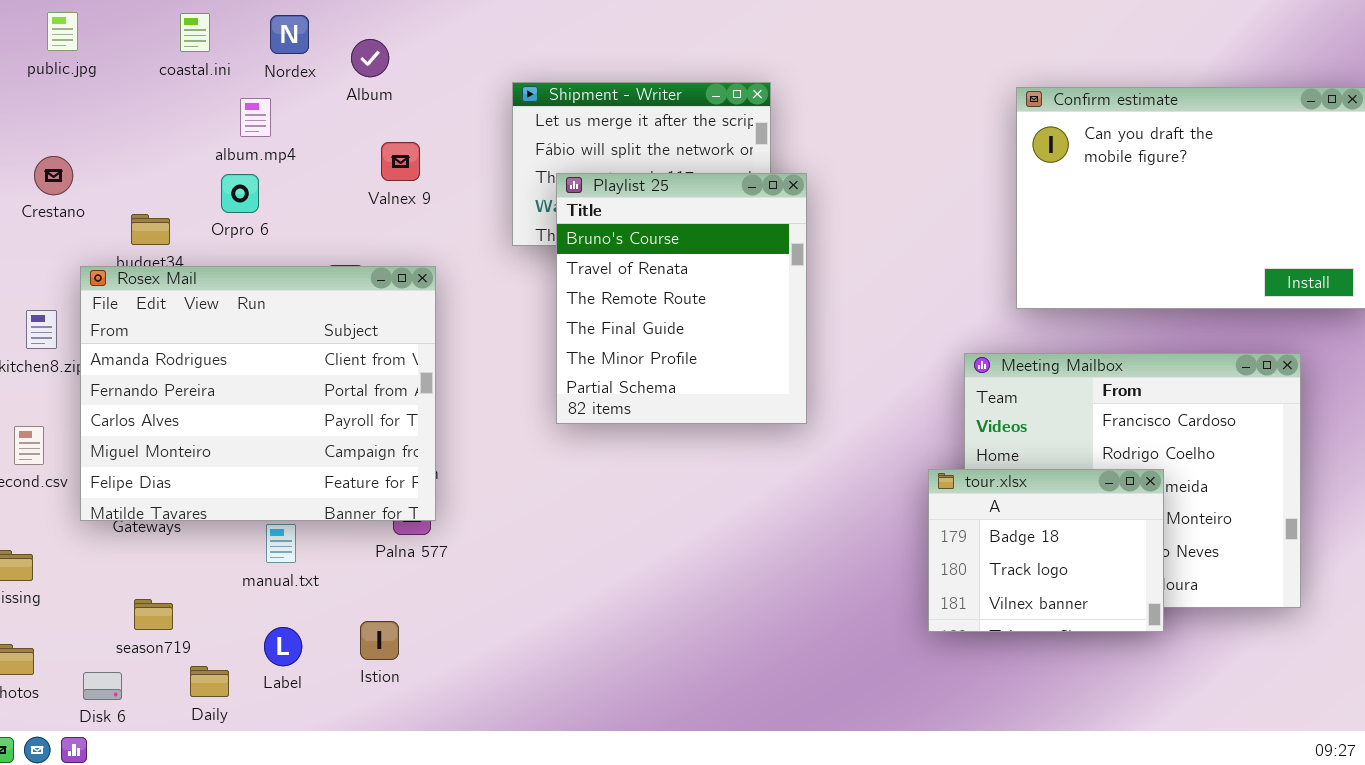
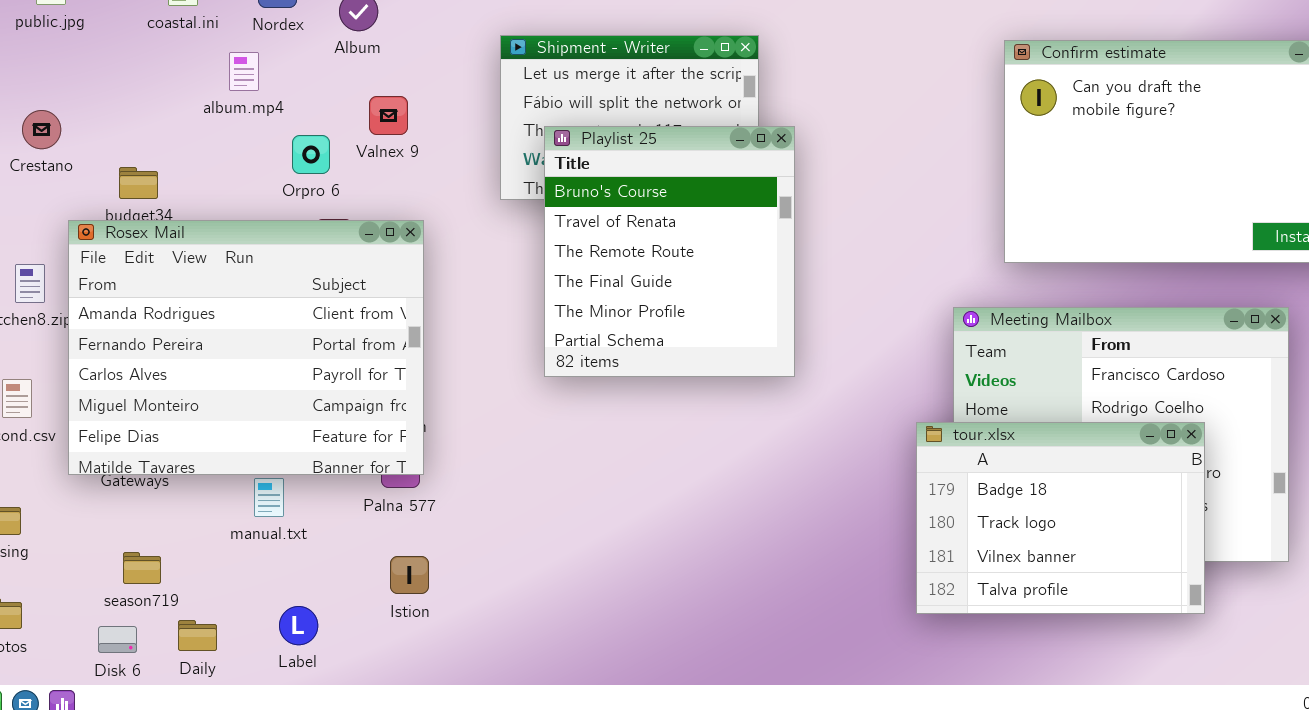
Orpro 6: [221,174,259,213] -> [292,135,330,174], moved
tour.xlsx: [928,469,1164,632] -> [916,422,1205,614], resized
Istion: [360,621,399,660] -> [390,556,429,594], moved
Label: [264,627,302,666] -> [279,606,318,645], moved
Disk 6: [83,672,122,700] -> [98,626,137,653], moved

